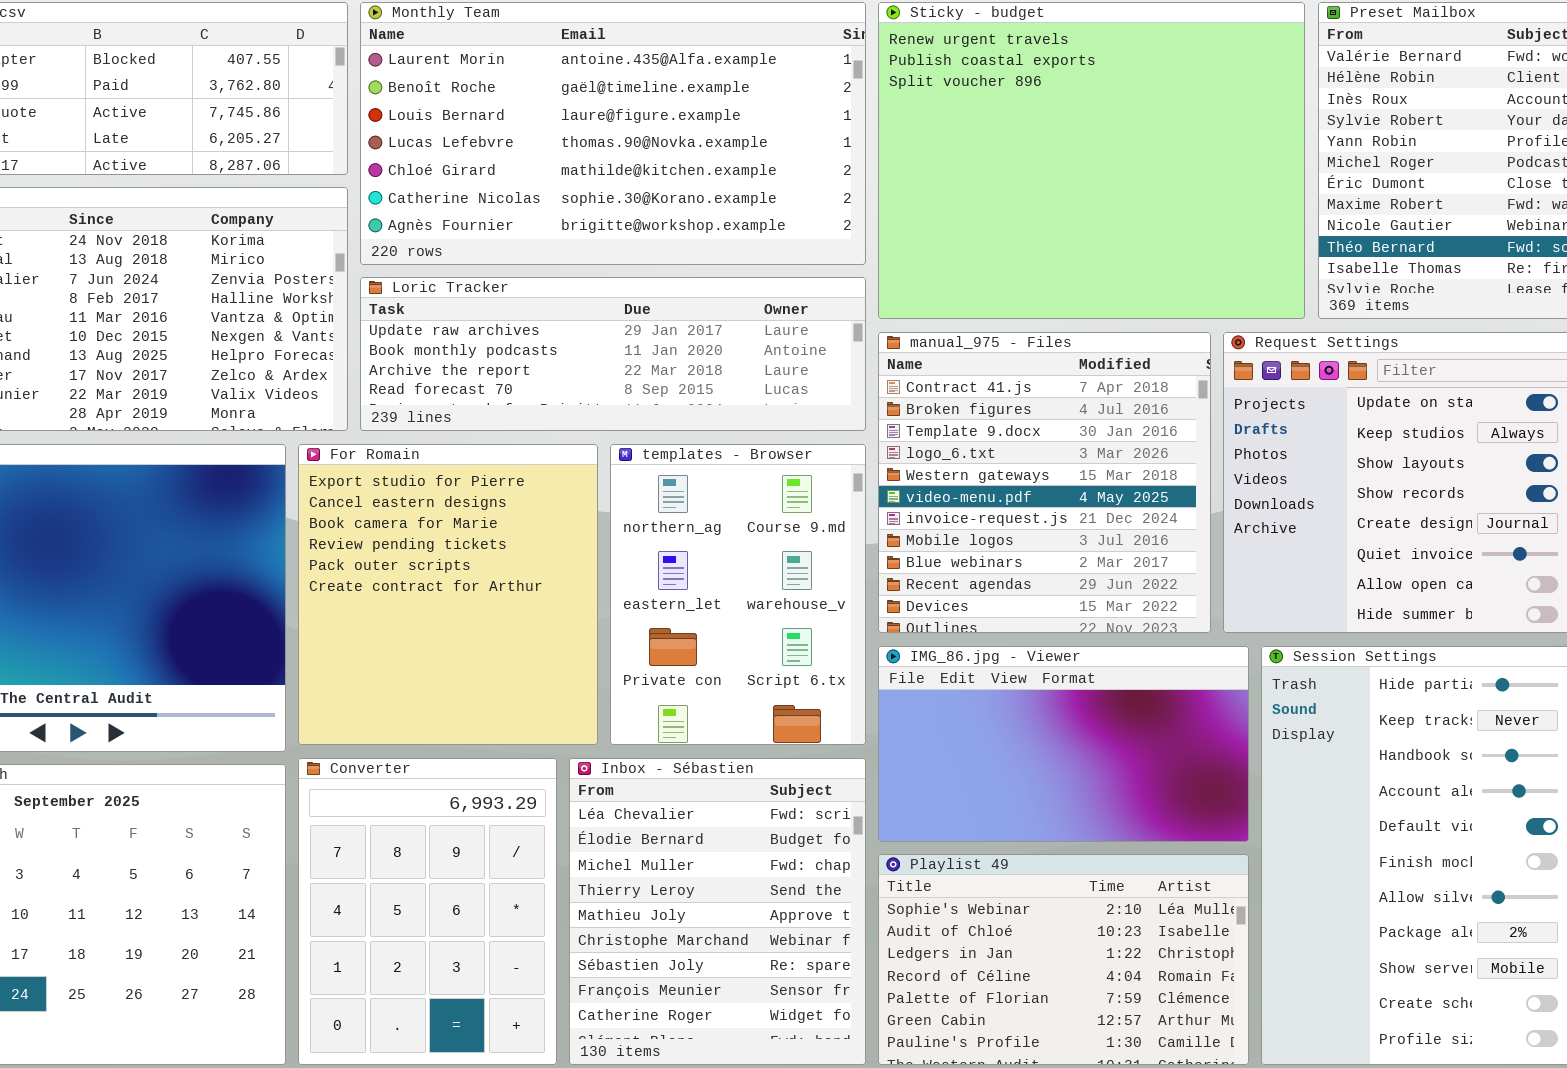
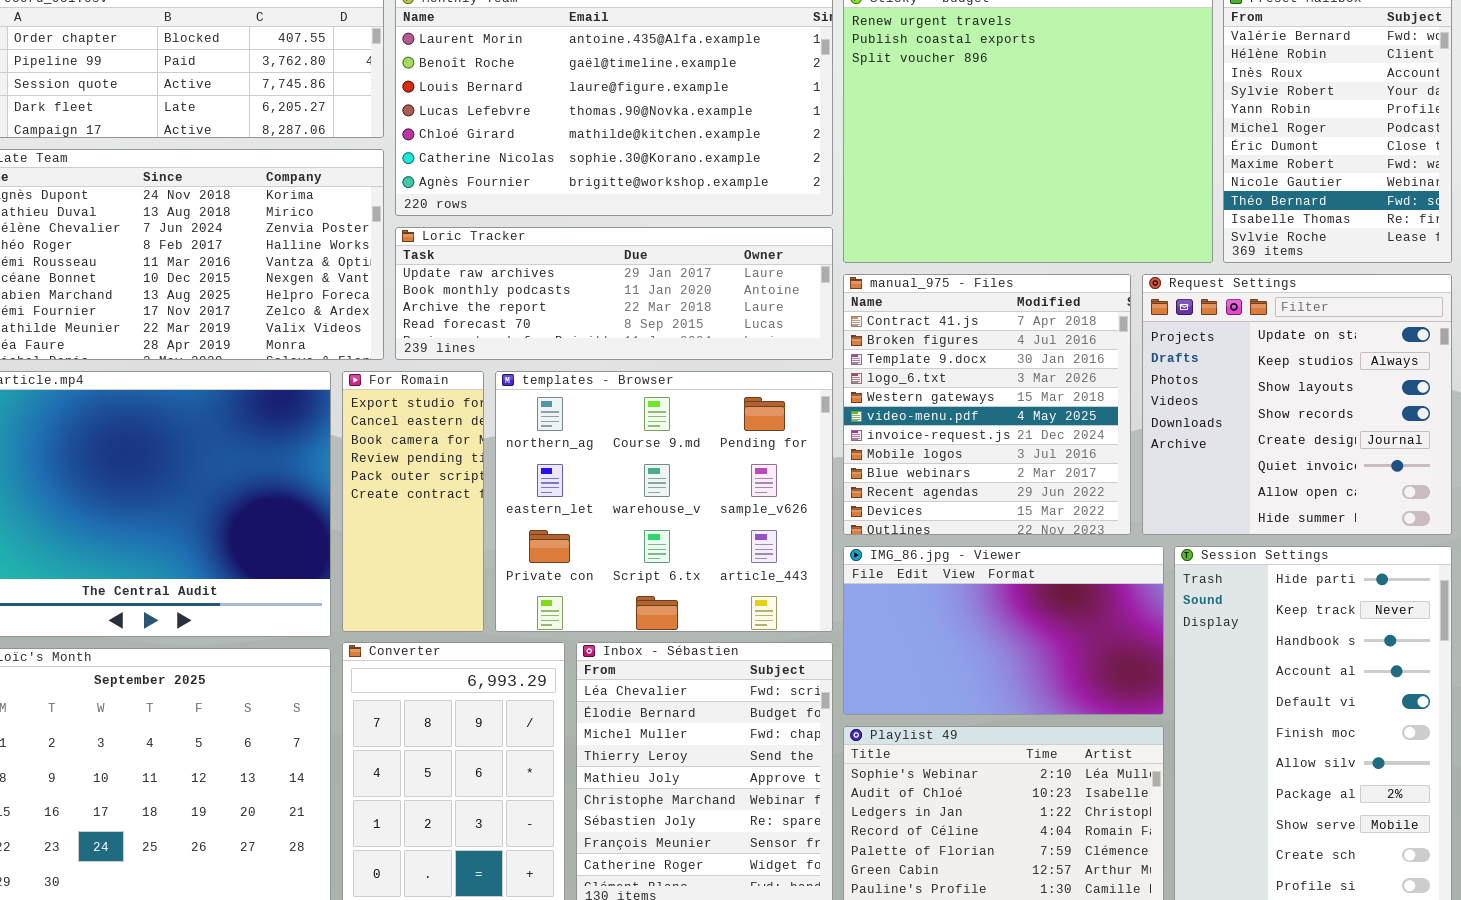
For Romain: [298,444,598,745] -> [342,371,484,632], resized
templates - Browser: [610,444,866,745] -> [495,371,833,632], resized

